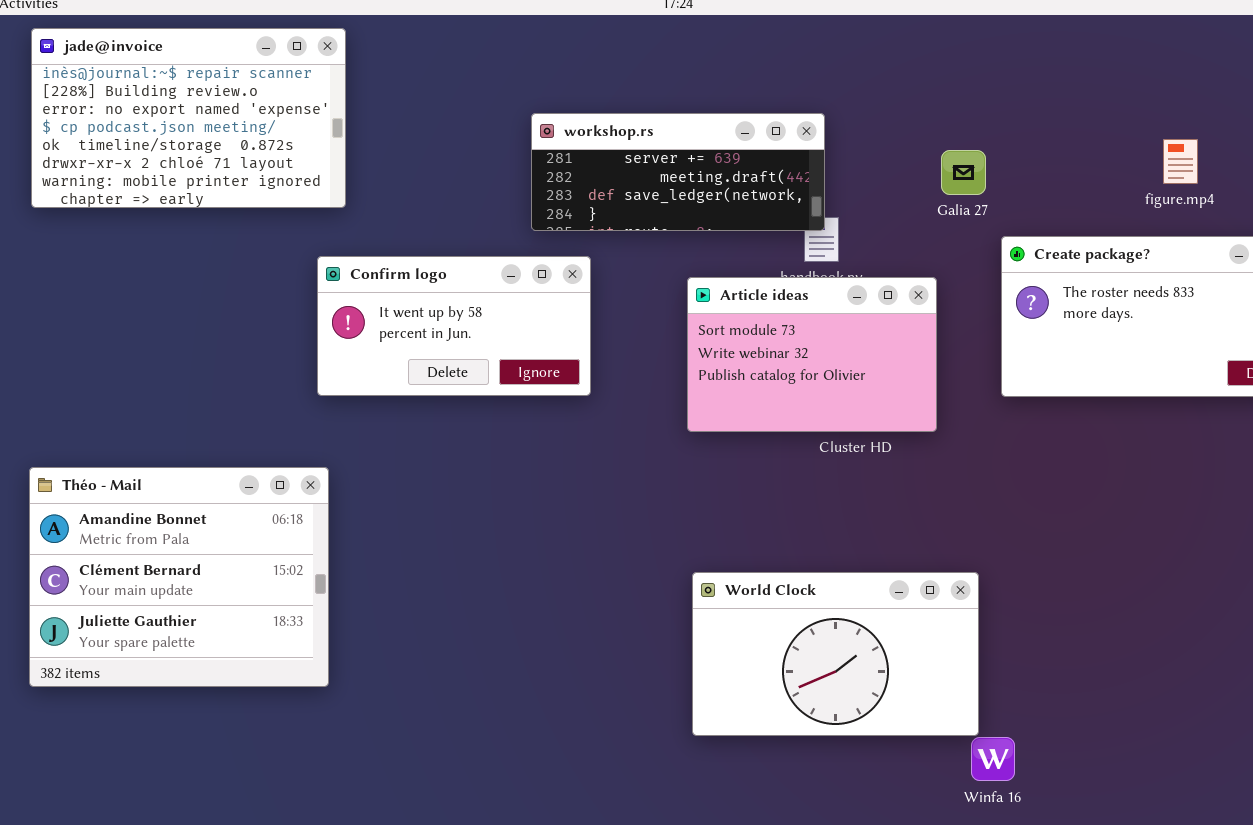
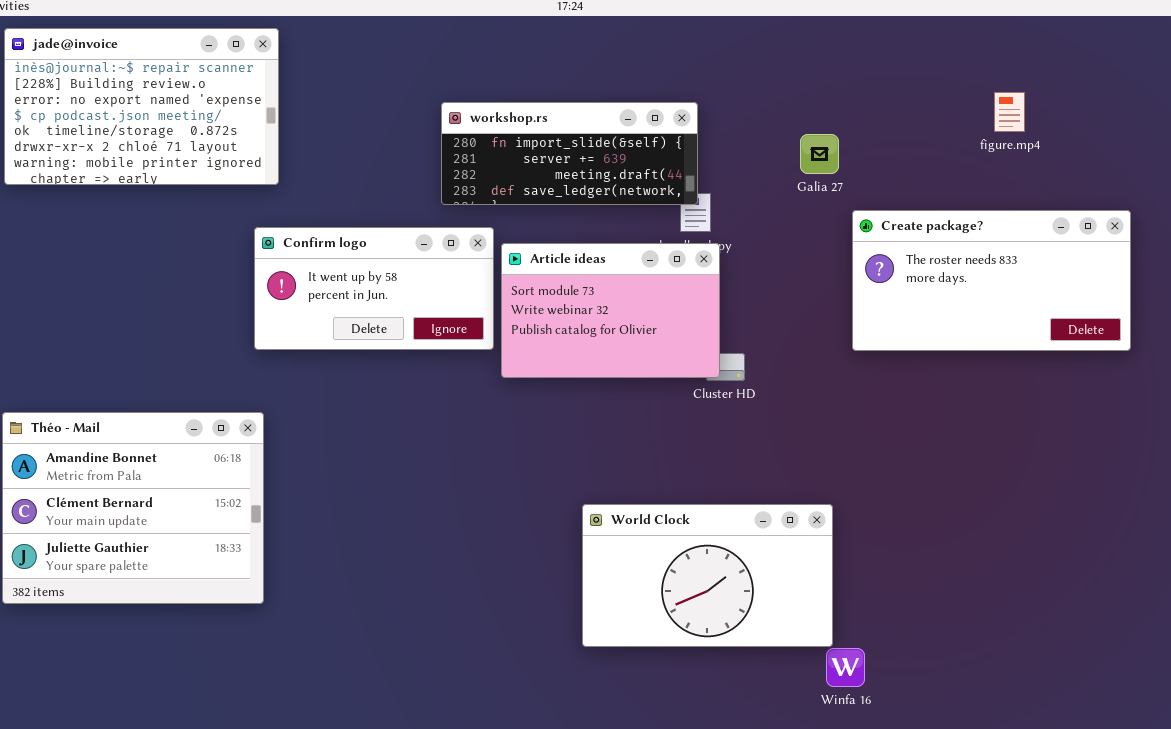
workshop.rs: [531,113,825,231] -> [441,102,698,205], scrolled up 1 row
figure.mp4: [1163,139,1198,184] -> [994,92,1025,132], moved
Article ideas: [687,277,937,432] -> [501,243,720,378], moved

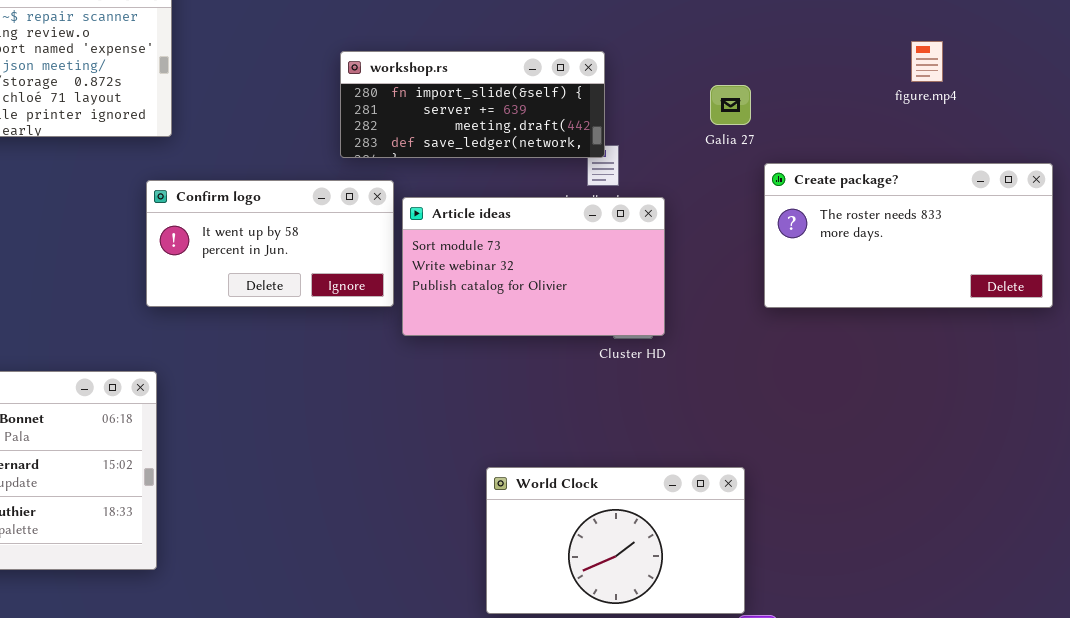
Article ideas: [501,243,720,378] -> [402,197,665,336], resized

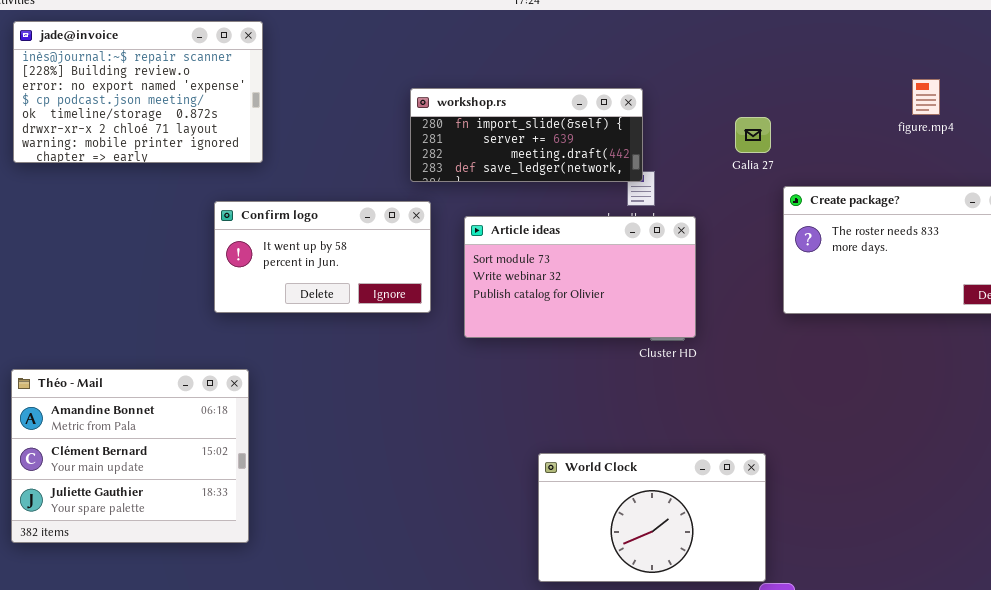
Confirm logo: [146,180,394,307] -> [214,201,431,313], moved

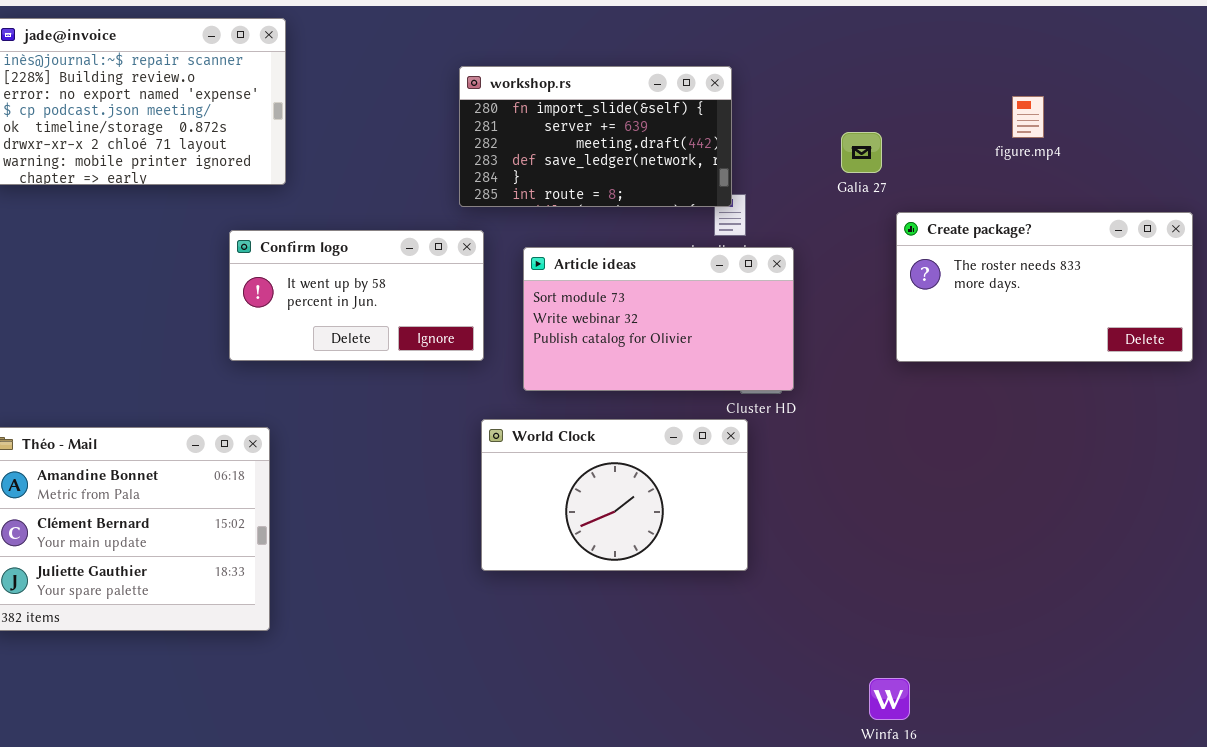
figure.mp4: [912,79,940,115] -> [1012,96,1044,138], moved
workshop.rs: [410,88,643,182] -> [459,66,732,207], resized
World Clock: [538,453,766,582] -> [481,419,748,571], moved

